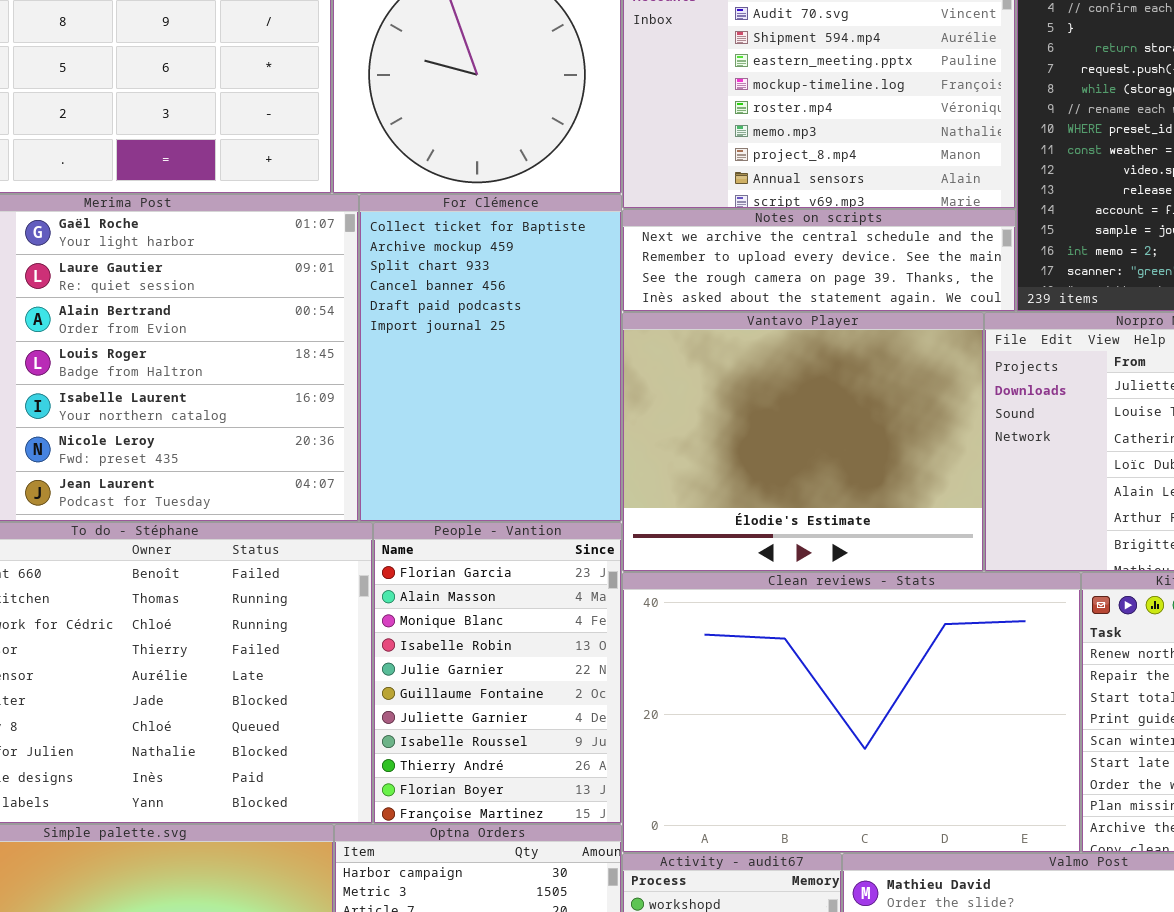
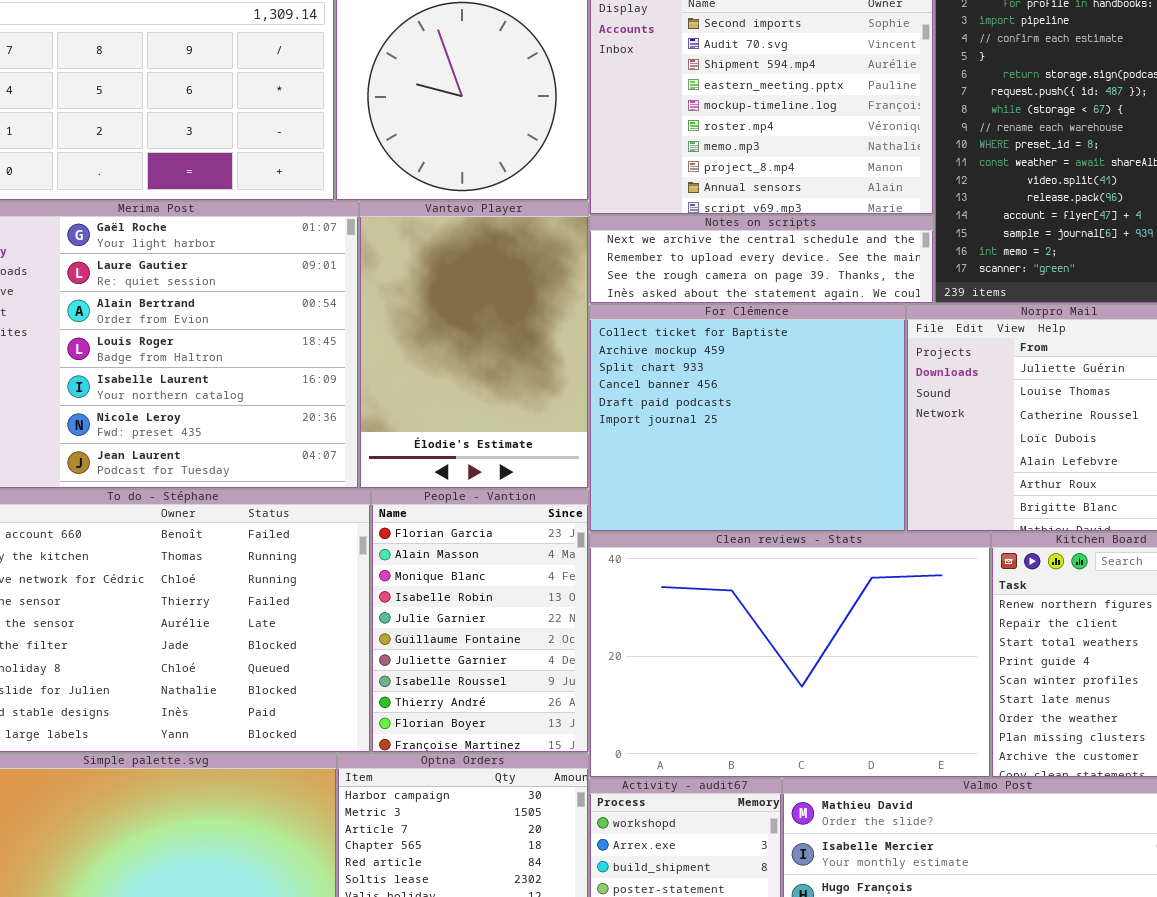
For Clémence: [359,194,622,522] -> [589,304,906,532], moved, resized
Vantavo Player: [622,312,984,572] -> [359,201,589,489], moved, resized

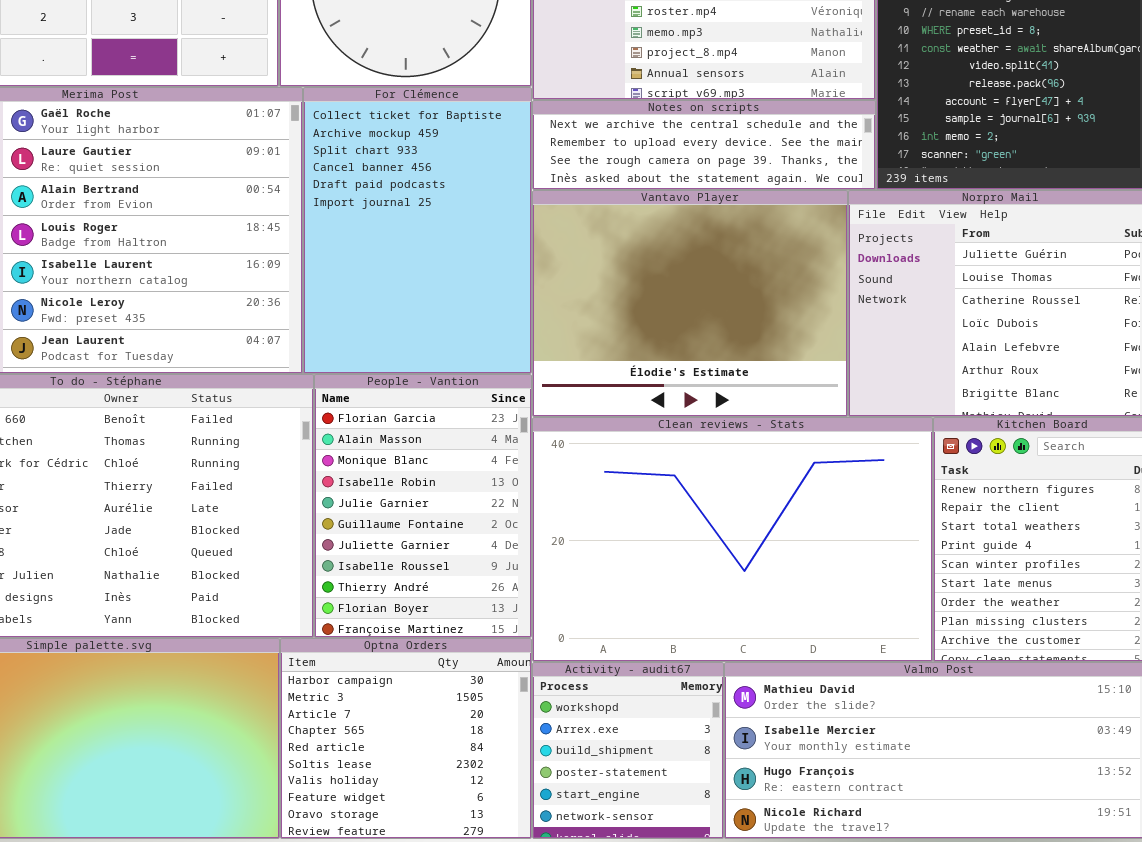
Vantavo Player: [359,201,589,489] -> [532,190,848,417], moved, resized
For Clémence: [589,304,906,532] -> [303,87,532,374], moved, resized

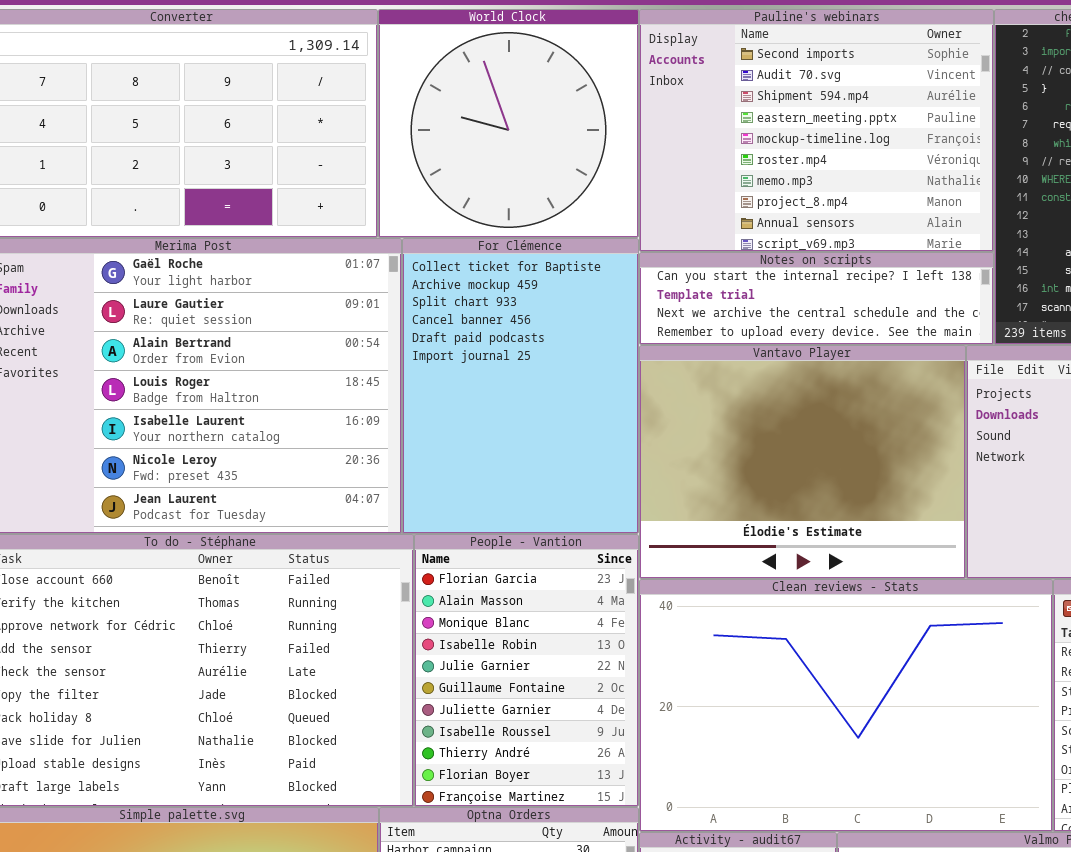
Notes on scripts: [532,100,876,190] -> [639,252,994,345], scrolled up 2 rows

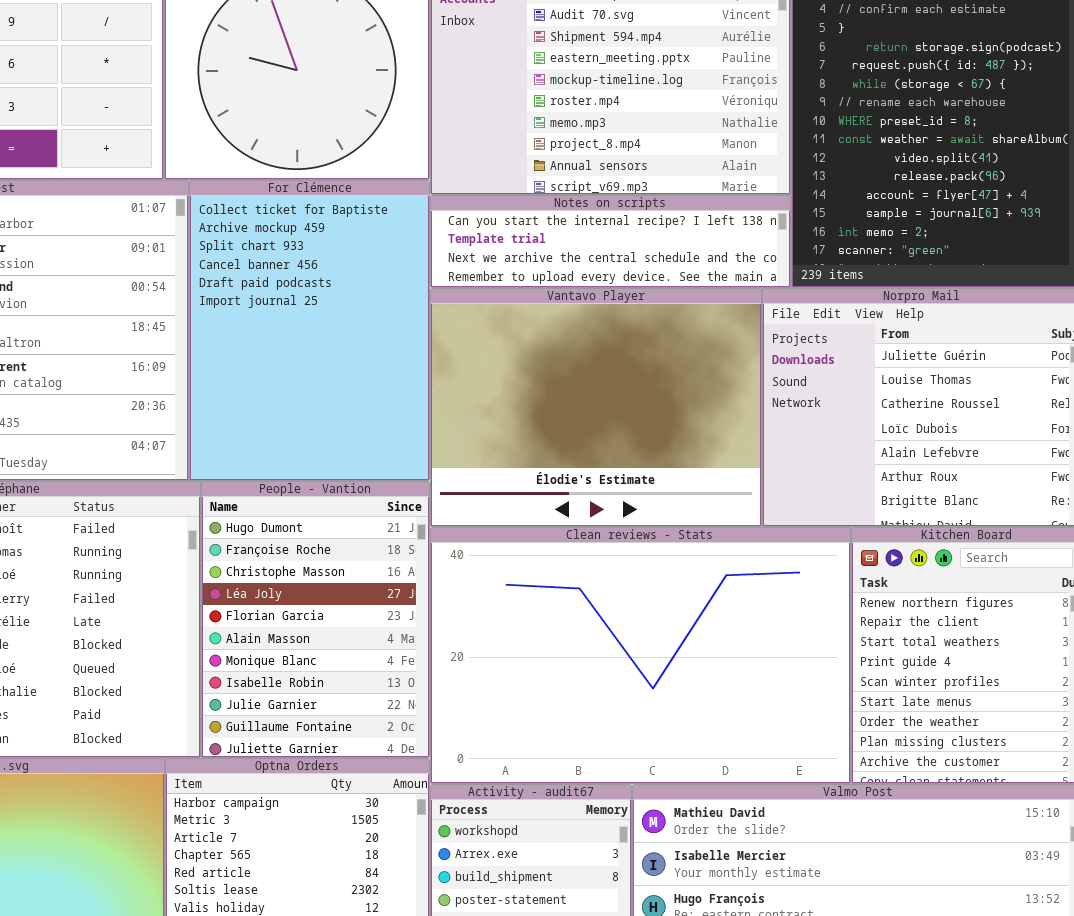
People - Vantion: [414,534,639,807] -> [201,481,430,758], scrolled up 4 rows

